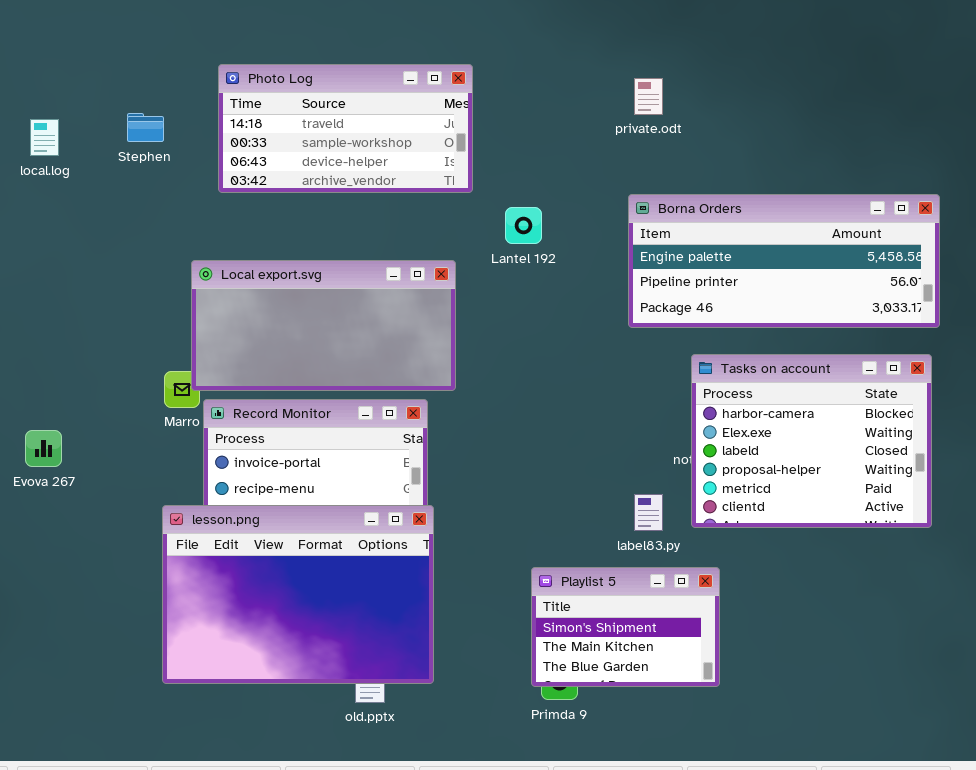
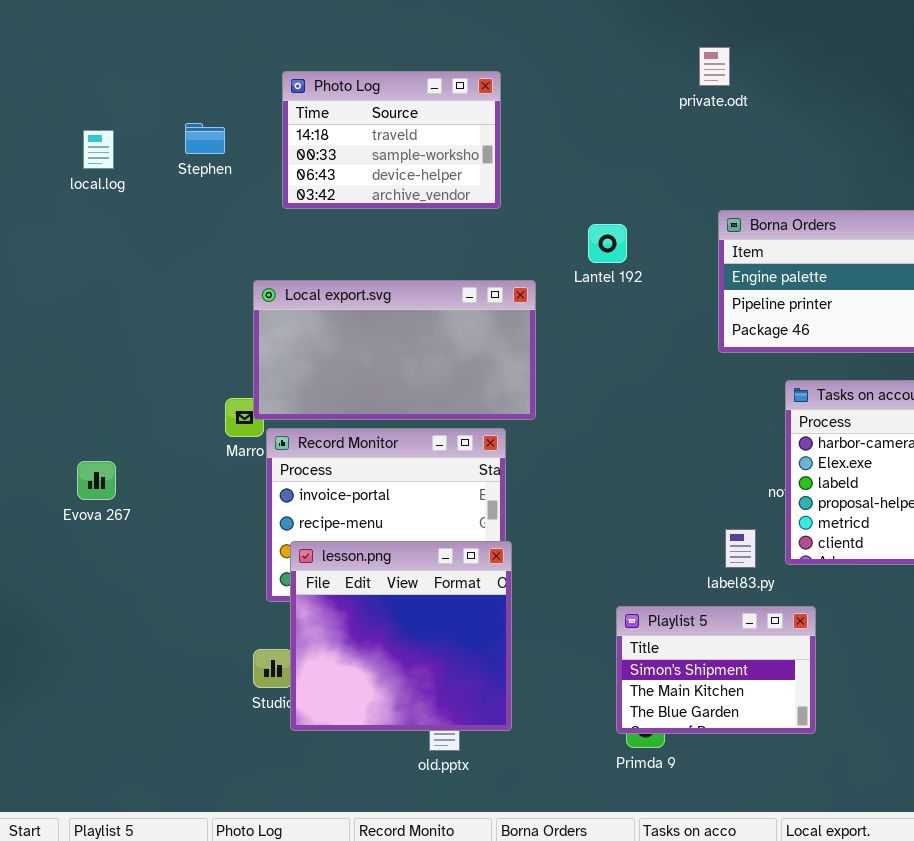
Photo Log: [218,64,473,193] -> [282,71,501,209], resized
private.odt: [634,78,663,115] -> [699,47,730,86], moved
lesson.png: [162,505,434,684] -> [290,541,512,731], resized

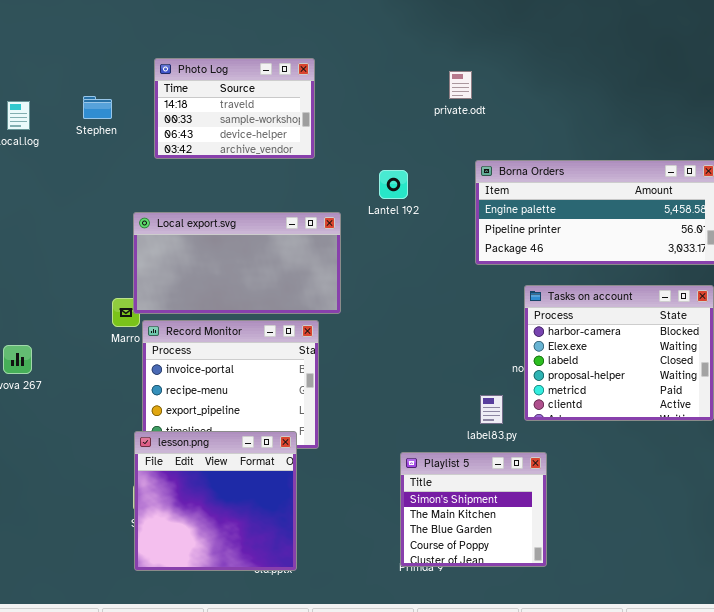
private.odt: [699,47,730,86] -> [449,71,472,99], moved
lesson.png: [290,541,512,731] -> [134,431,297,571], moved
Playlist 5: [616,606,816,734] -> [400,452,547,567], resized

